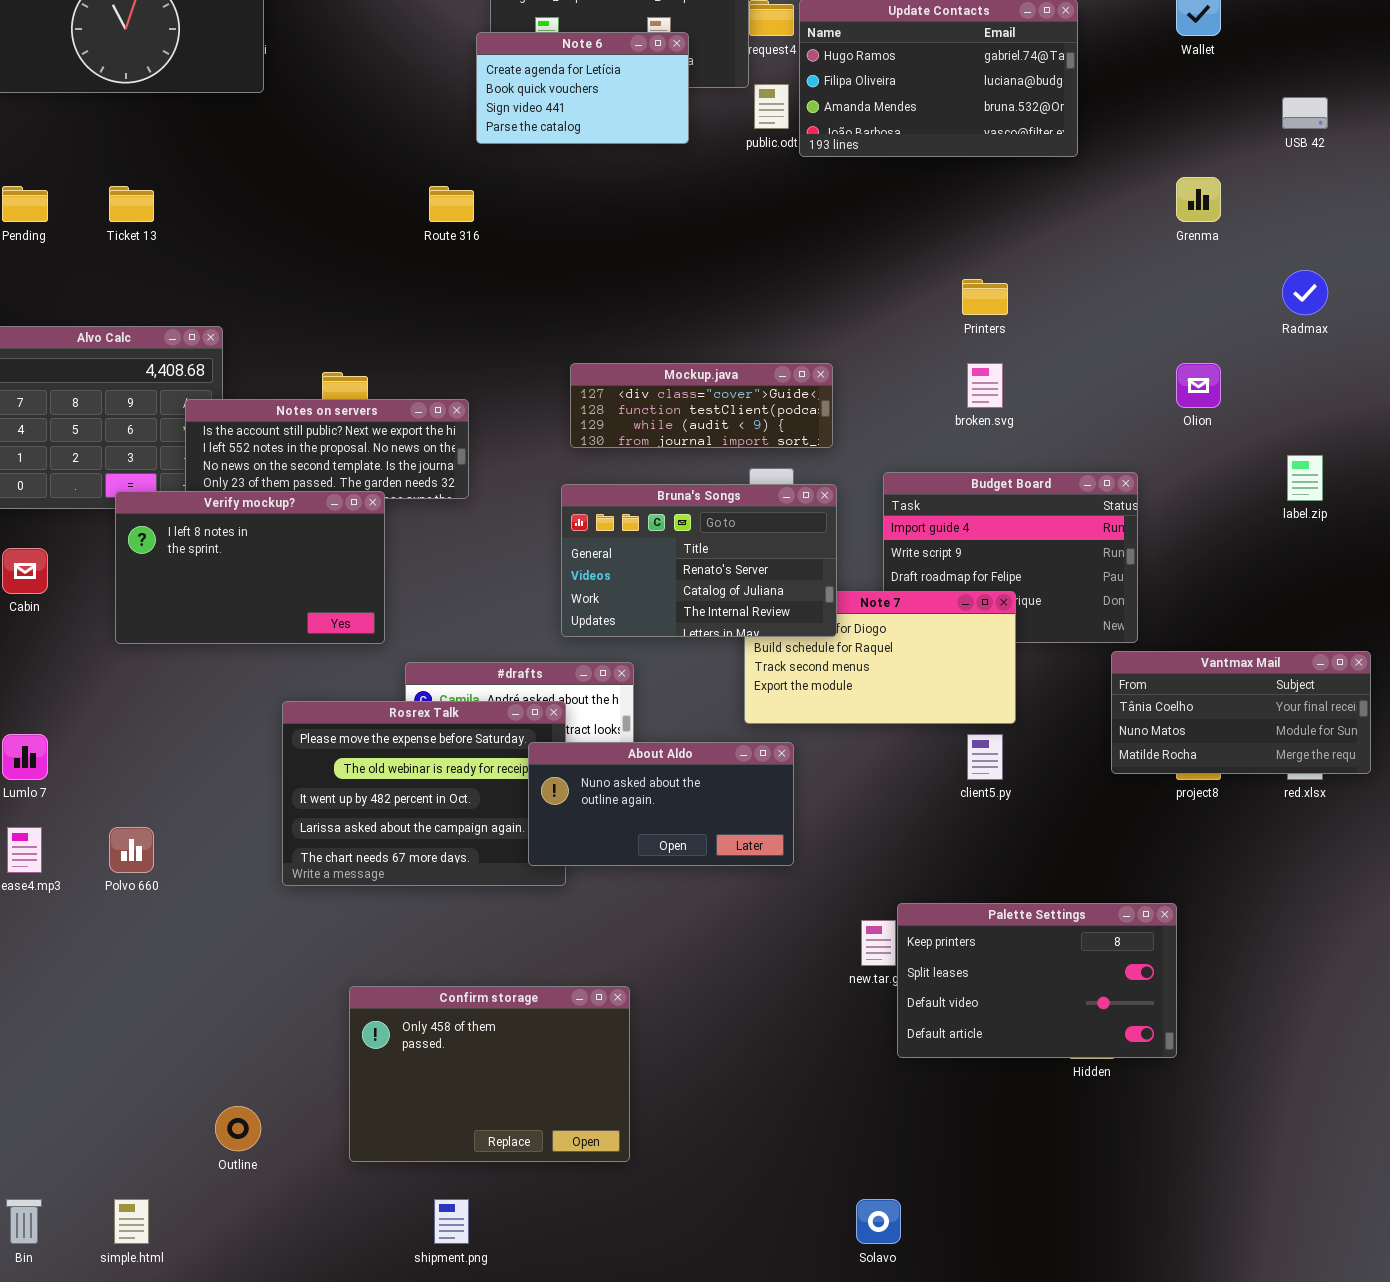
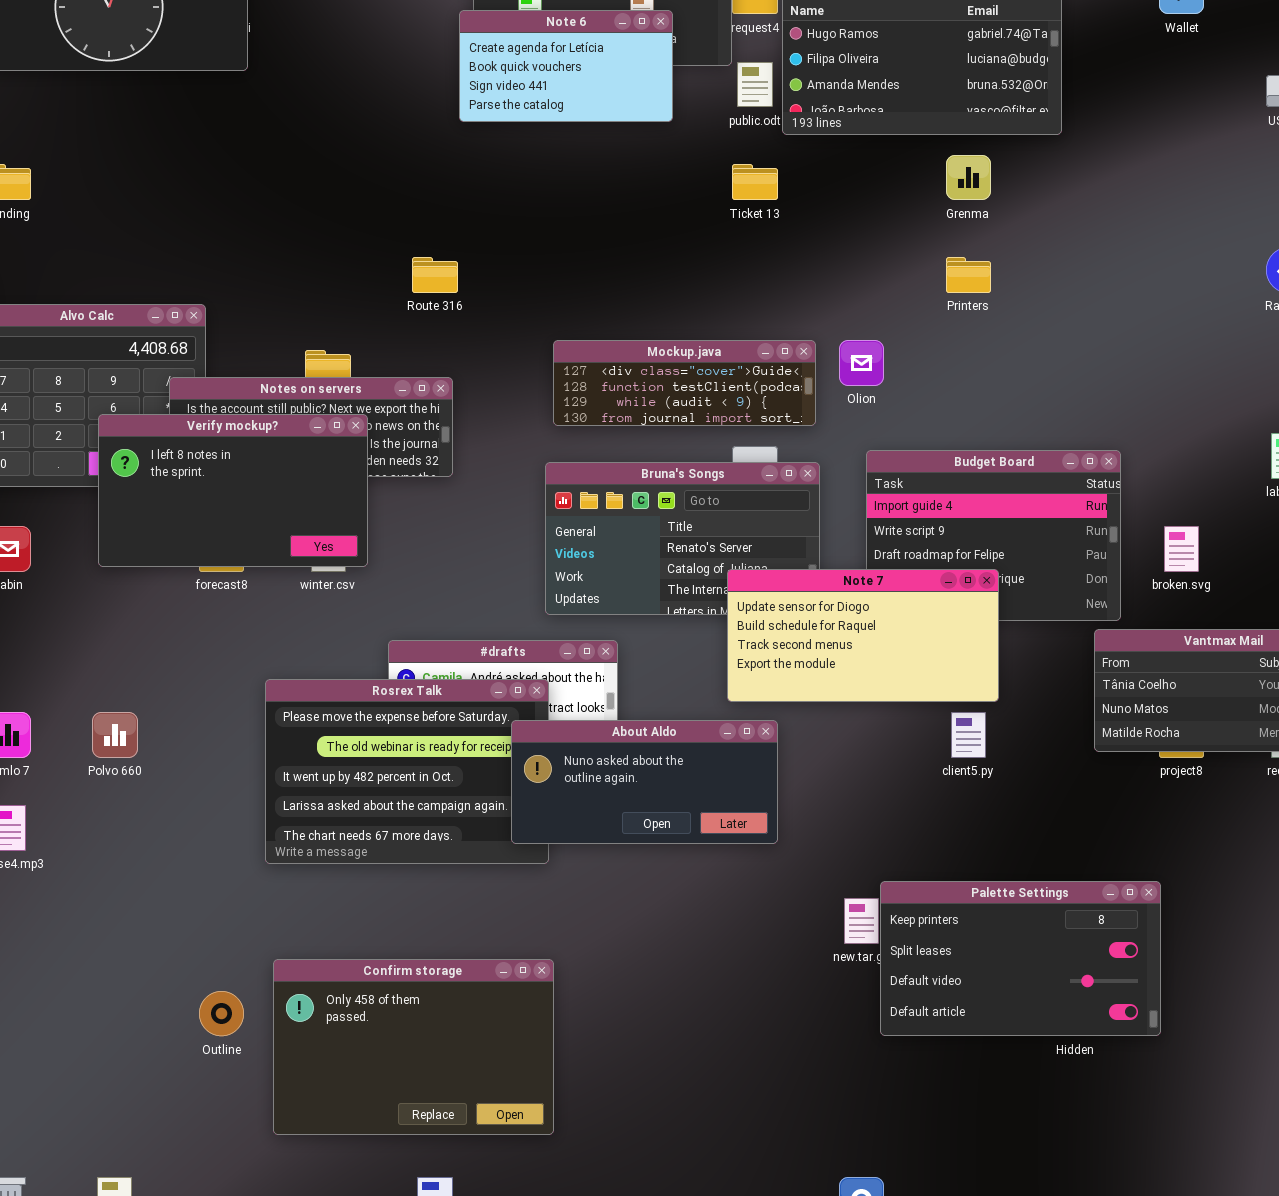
Grenma: [1176,177,1221,222] -> [946,155,991,200], moved
Ticket 13: [109,186,154,222] -> [732,164,778,200], moved
Route 316: [429,186,474,222] -> [412,257,458,293], moved
broken.svg: [967,363,1003,408] -> [1164,526,1199,572], moved
Olion: [1176,363,1221,408] -> [839,340,884,386], moved
Verify mockup?: [115,491,385,644] -> [98,414,368,567], moved
Note 7: [744,591,1016,724] -> [727,569,999,702], raised
Polvo 660: [109,827,154,873] -> [92,712,138,758], moved
Confirm storage: [349,986,630,1162] -> [273,959,554,1135], moved
Outline: [215,1106,261,1151] -> [199,991,244,1036], moved

